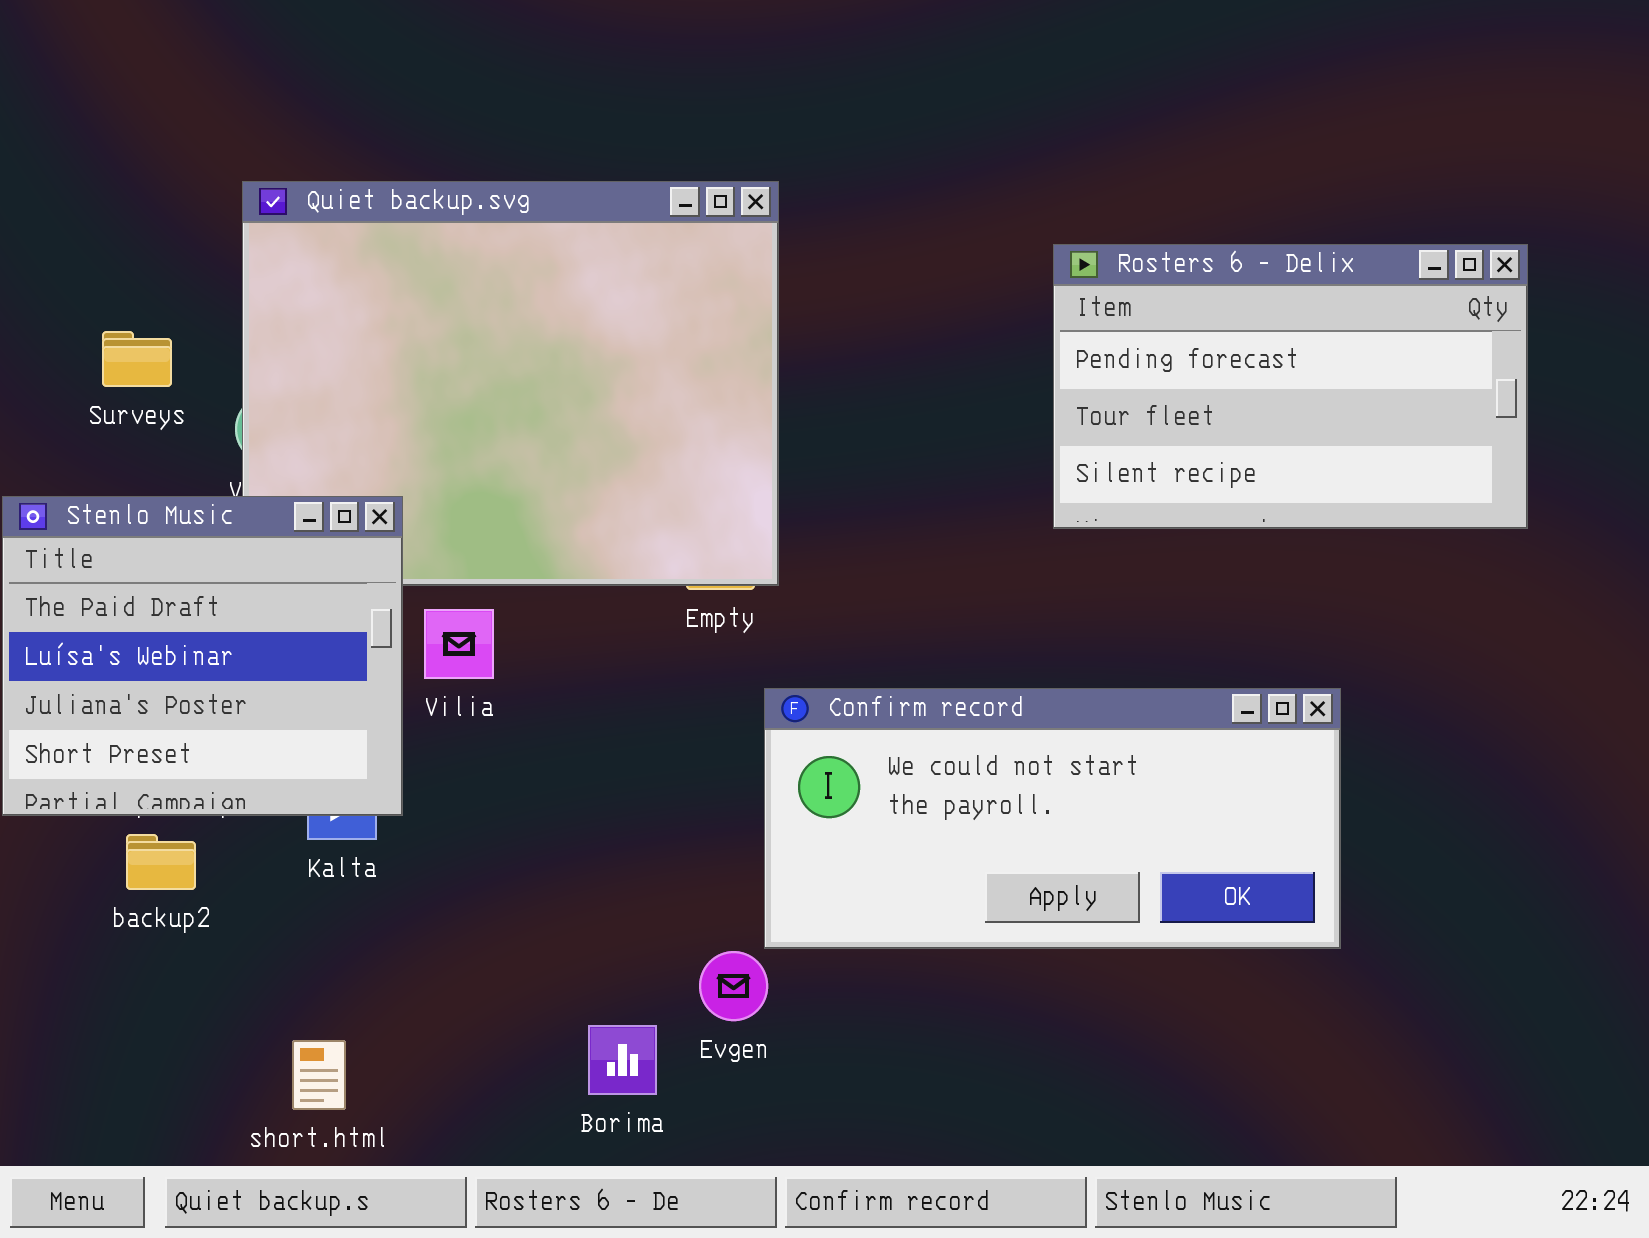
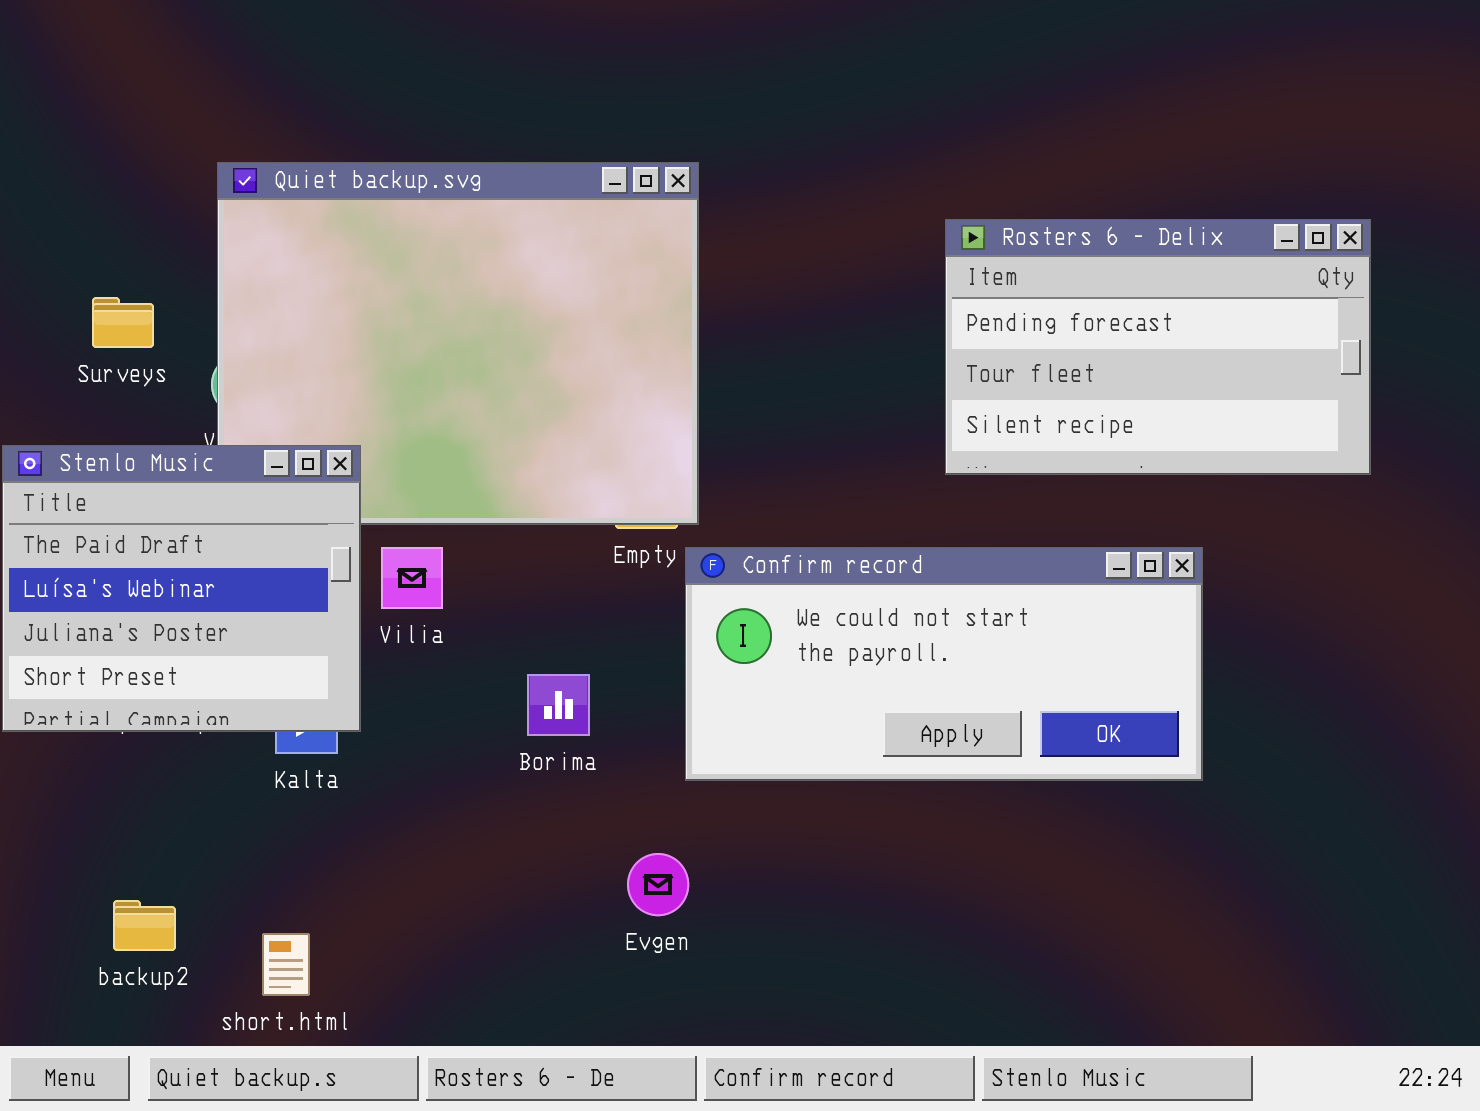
Confirm record: [764,688,1341,949] -> [685,547,1203,781], moved
backup2: [126,834,196,890] -> [113,900,176,951], moved
Borima: [588,1025,657,1095] -> [527,674,590,736], moved

